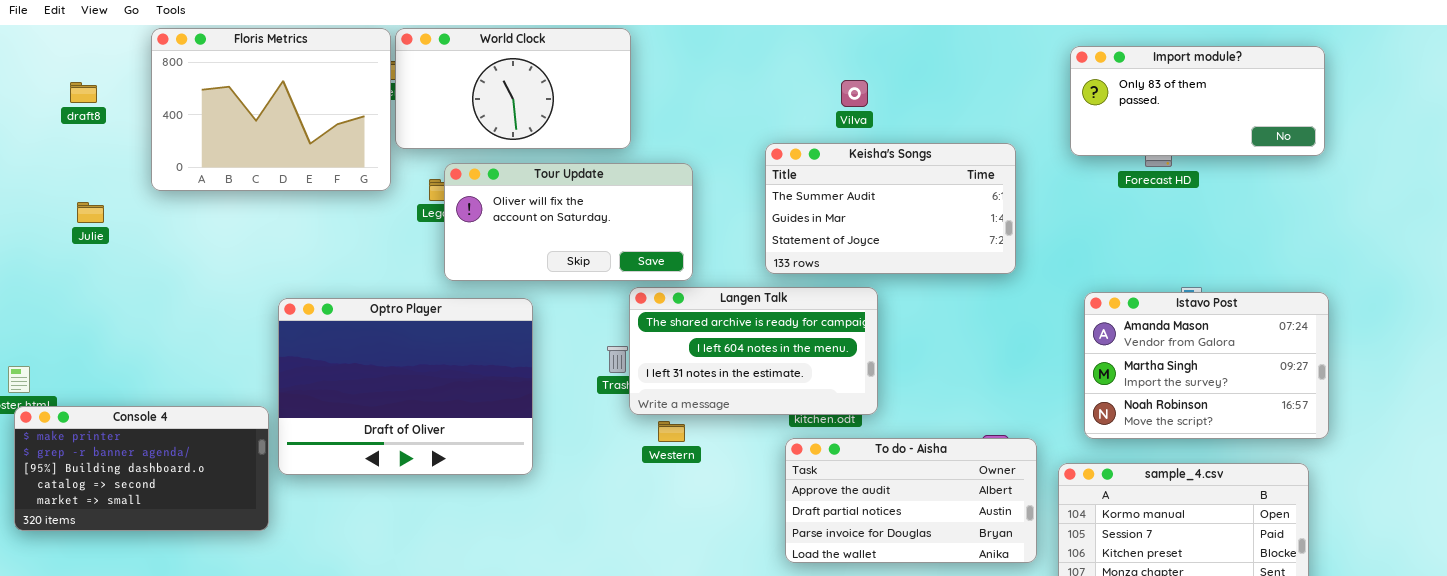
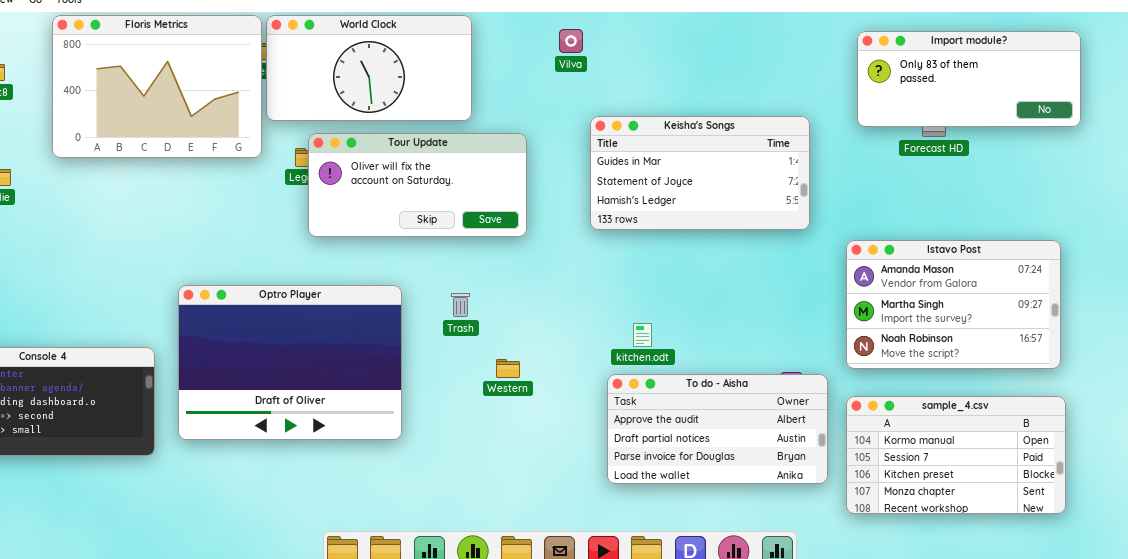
Vilva: [841,80,868,107] -> [559,29,583,53], moved
Keisha's Songs: [765,143,1016,274] -> [590,116,810,230], scrolled down 1 row
Langen Talk: [629,287,878,415] -> none, closed
Istavo Post: [1084,292,1329,439] -> [846,240,1061,369], moved
Optro Player: [278,298,533,475] -> [178,285,402,440], moved

